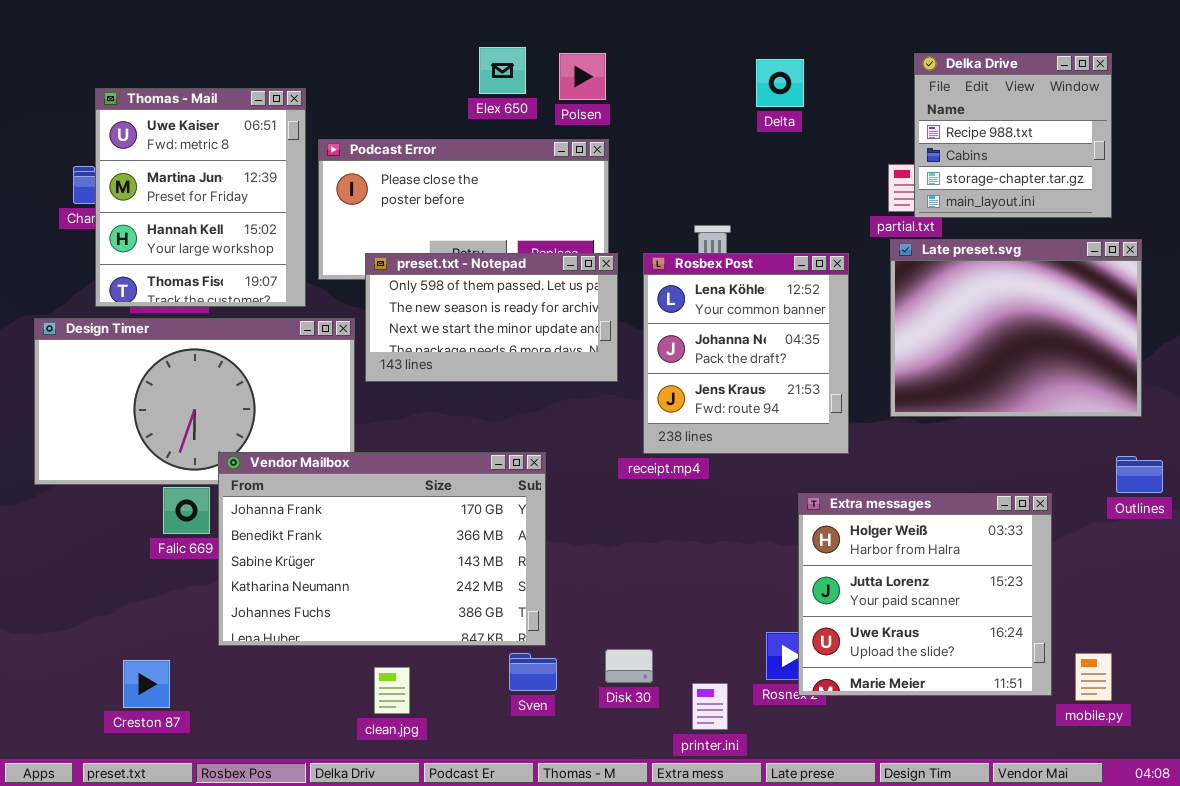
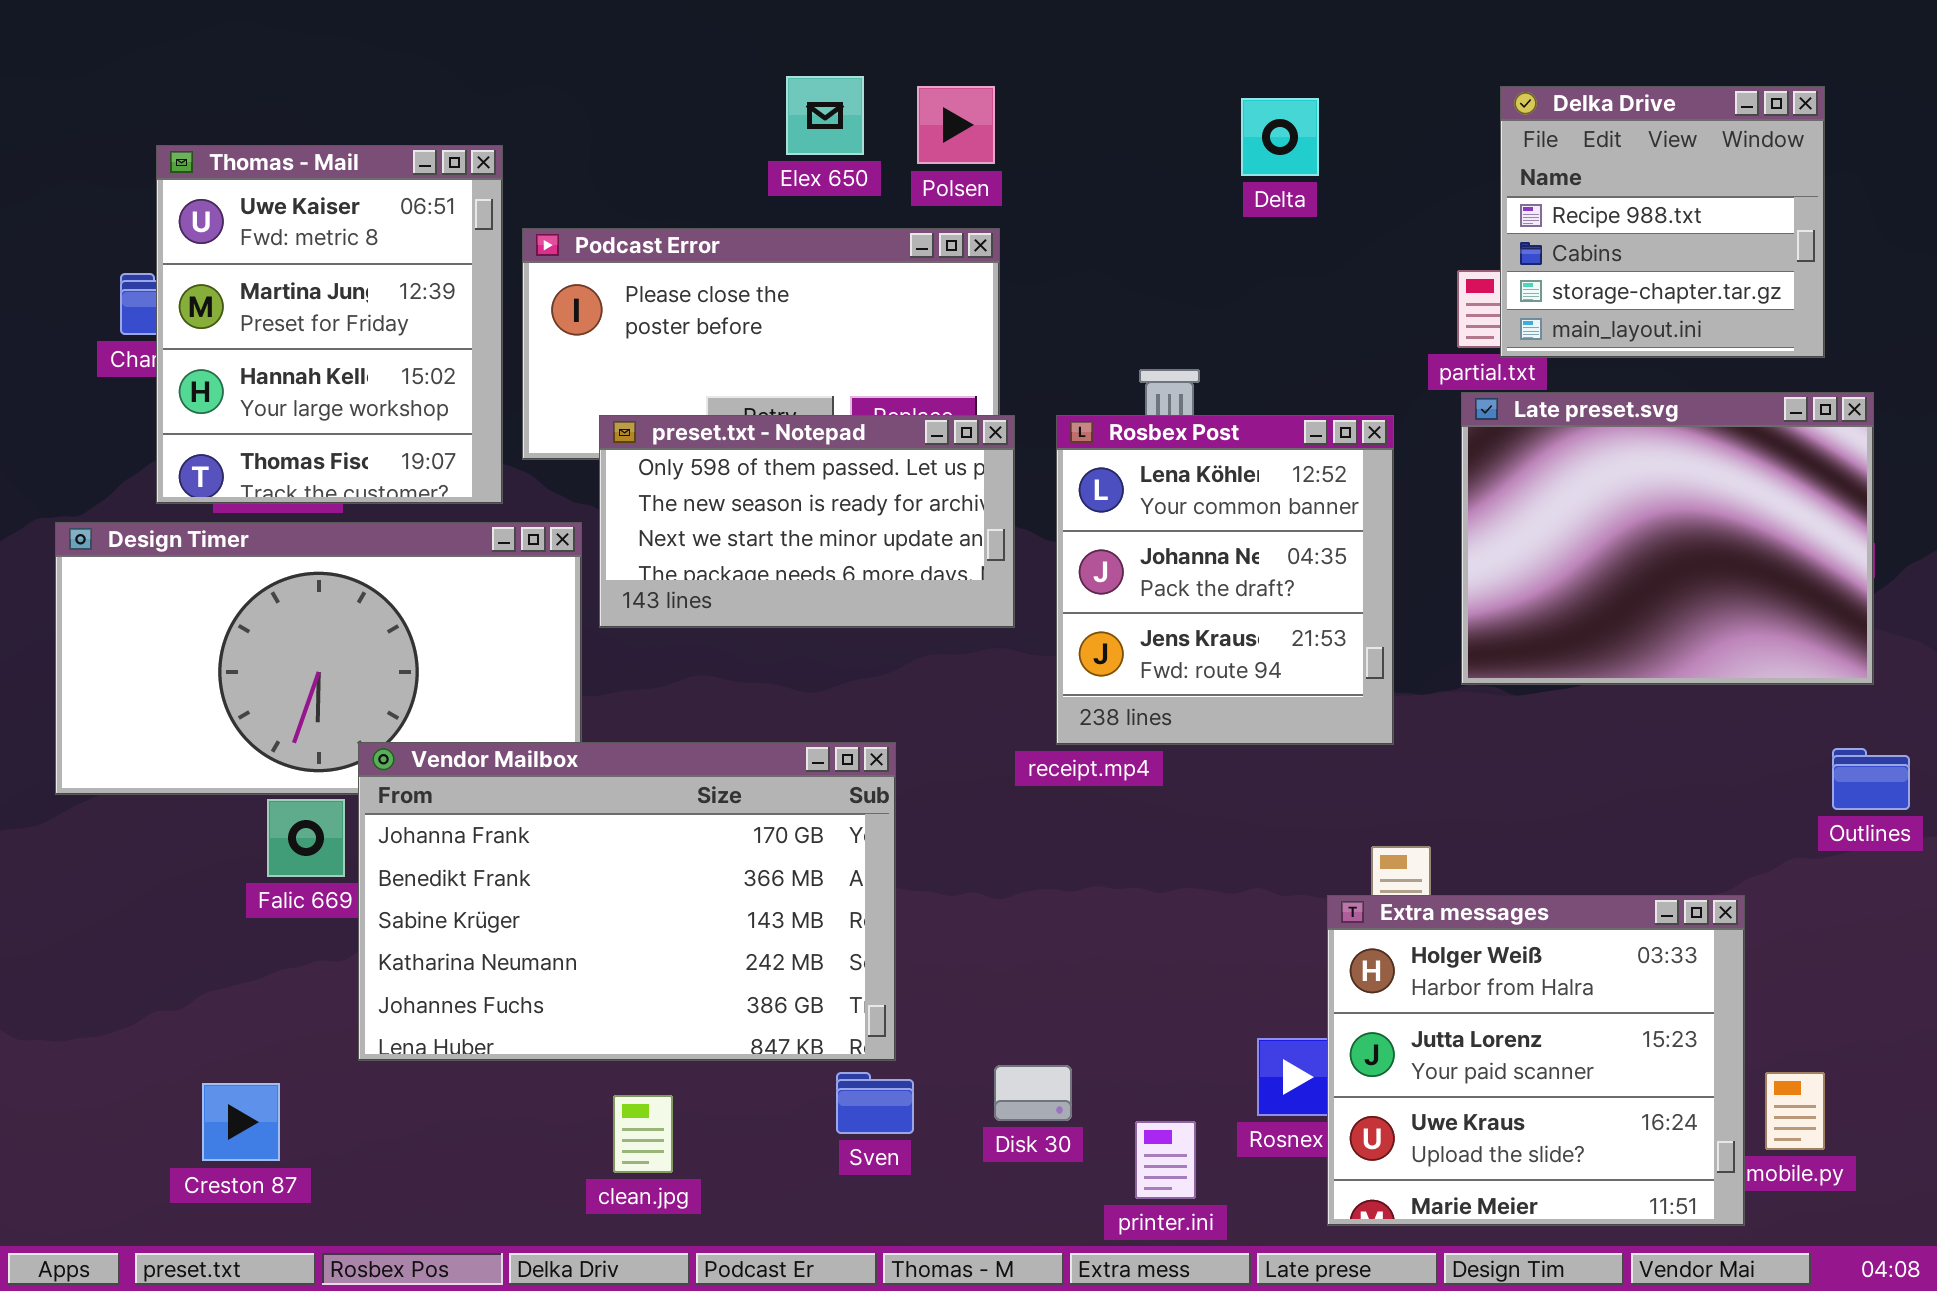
Extra messages: [798,493,1052,696] -> [1327,895,1745,1226], moved

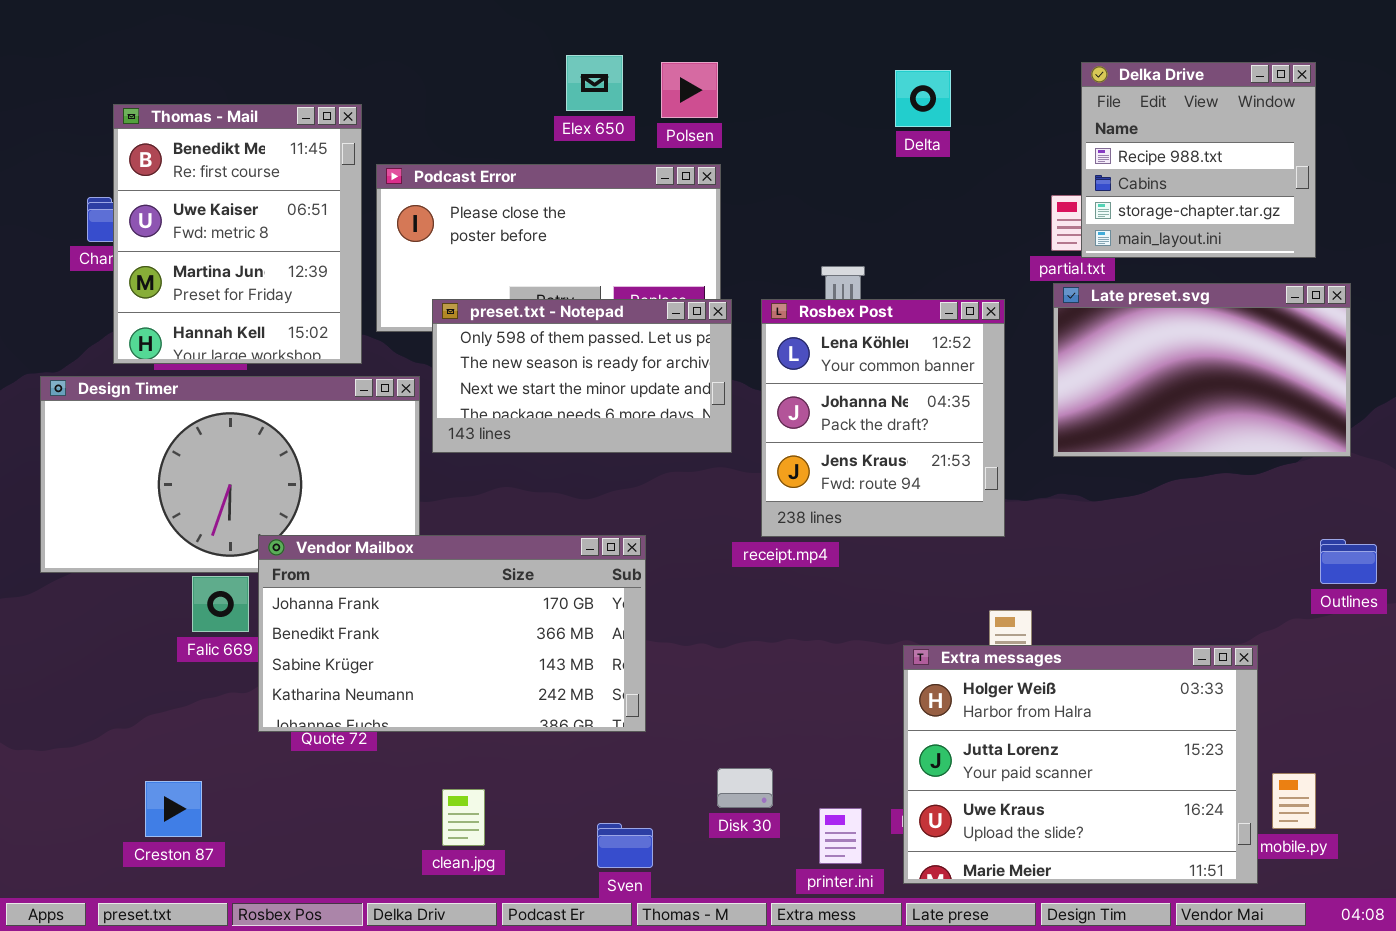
Thomas - Mail: [156,145,503,504] -> [113,104,362,364], scrolled up 1 row
Late preset.svg: [1461,392,1874,685] -> [1053,283,1351,457], resized
Vendor Mailbox: [358,742,896,1061] -> [258,535,646,732], resized
Extra messages: [1327,895,1745,1226] -> [903,645,1258,884], resized
Sven: [836,1072,914,1134] -> [597,823,653,868], moved

